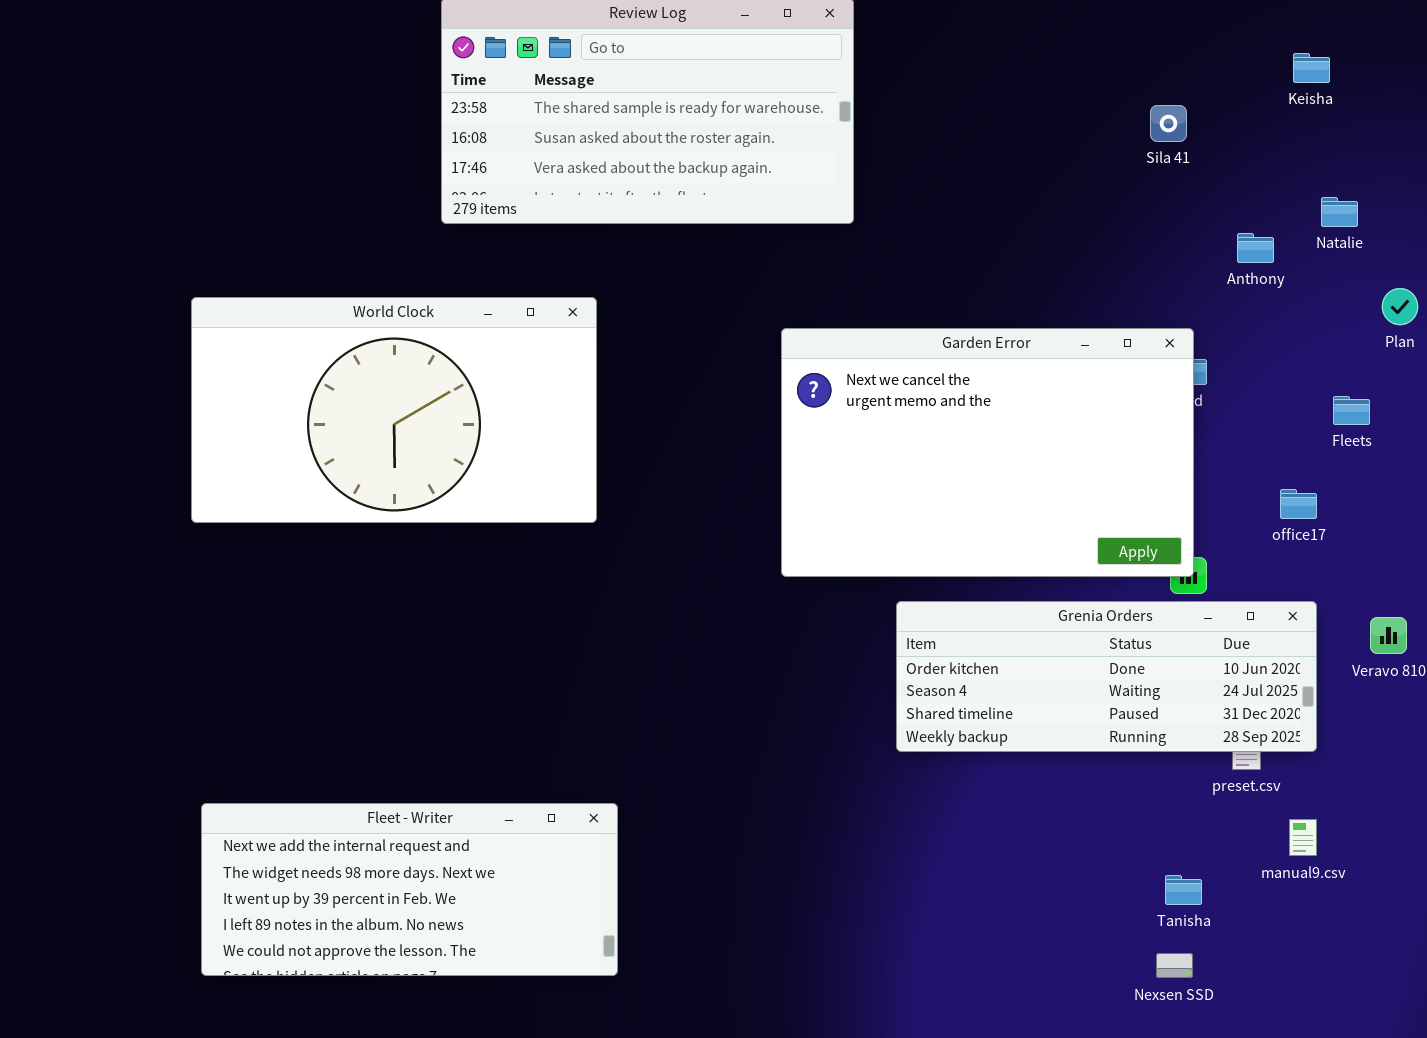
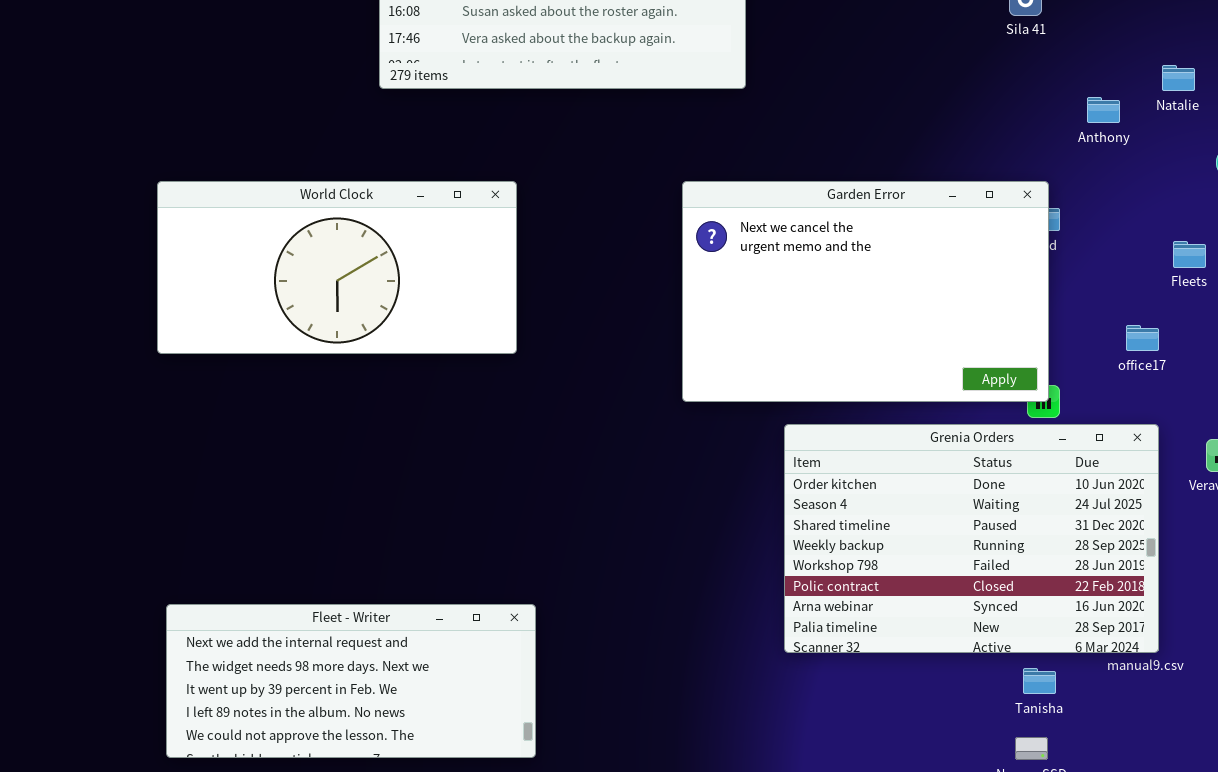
World Clock: [191,297,597,523] -> [157,181,517,354], resized
Grenia Orders: [896,601,1317,752] -> [784,424,1159,653], resized

